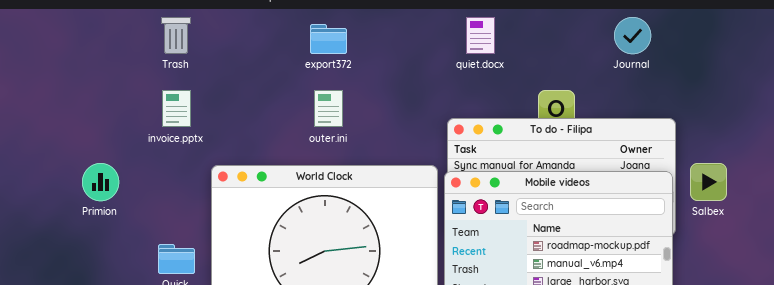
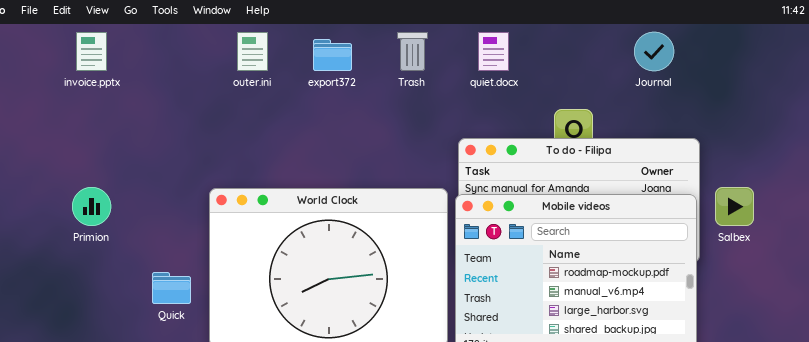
Trash: [161,17,191,54] -> [397,32,428,71], moved
invoice.pptx: [162,90,191,127] -> [76,32,107,71], moved
outer.ini: [314,90,343,127] -> [237,32,268,71], moved

